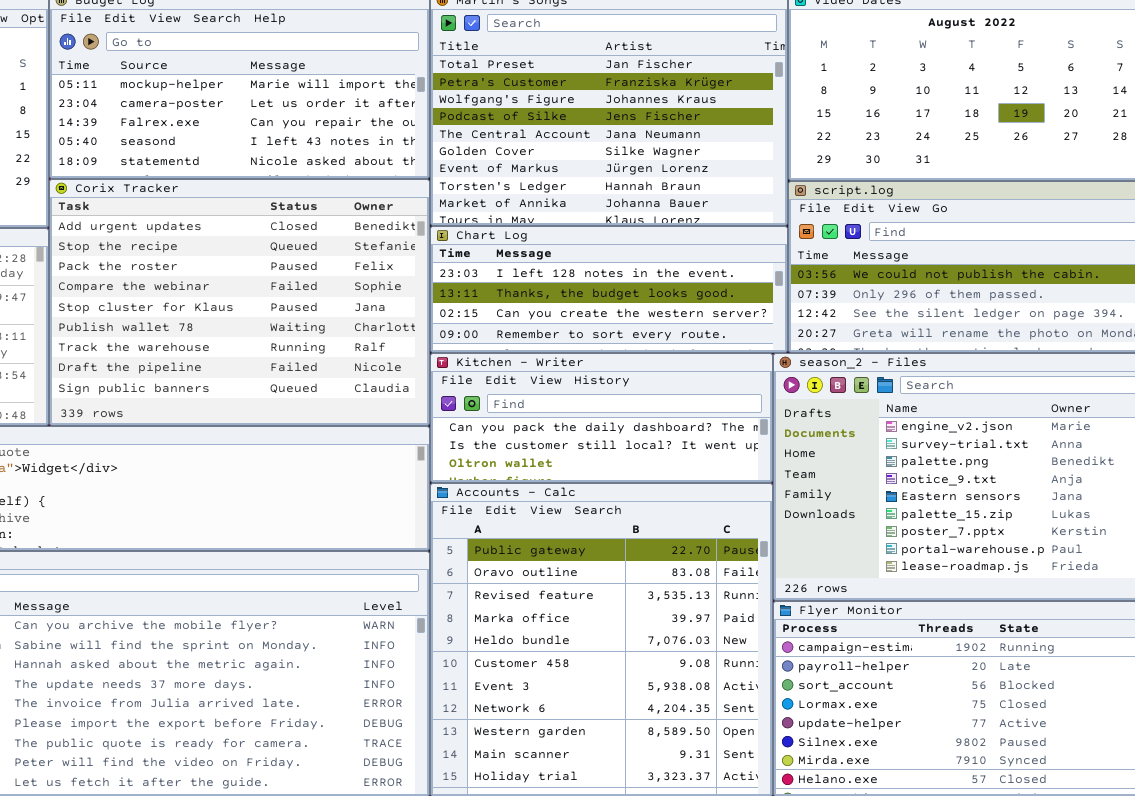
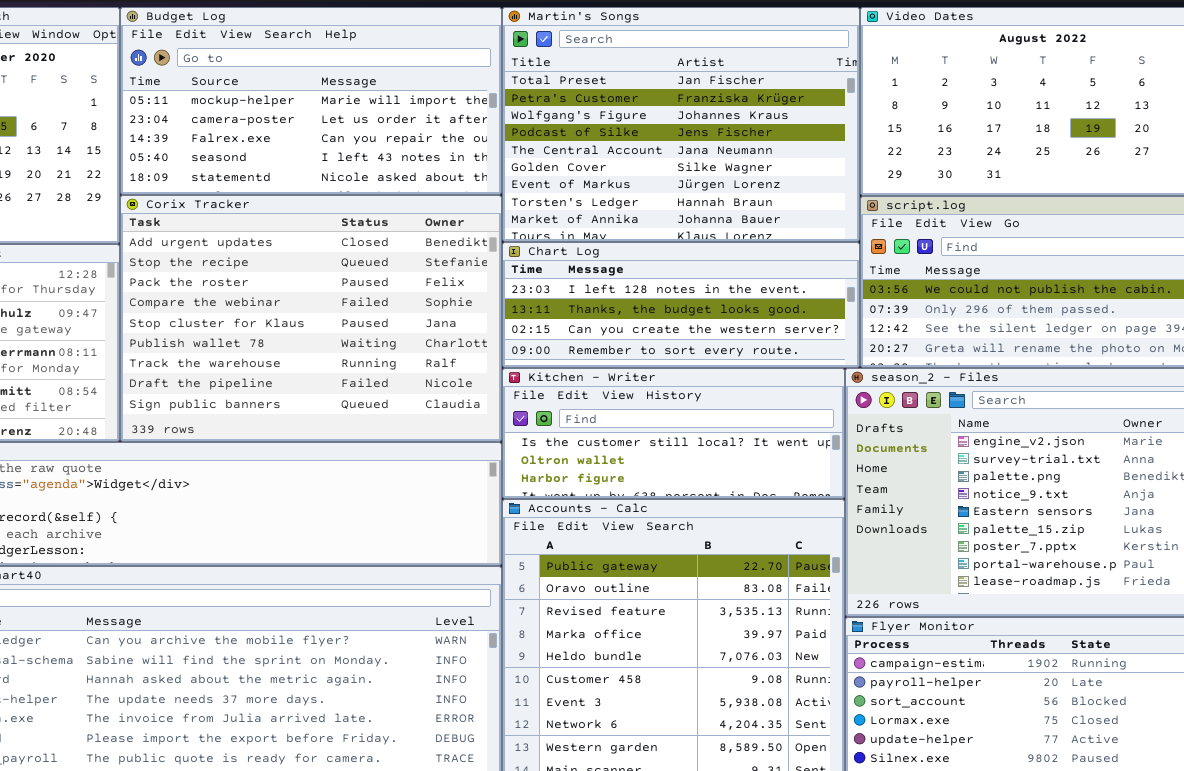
Kitchen - Writer: [430,353,773,483] -> [502,368,845,499], scrolled down 1 row

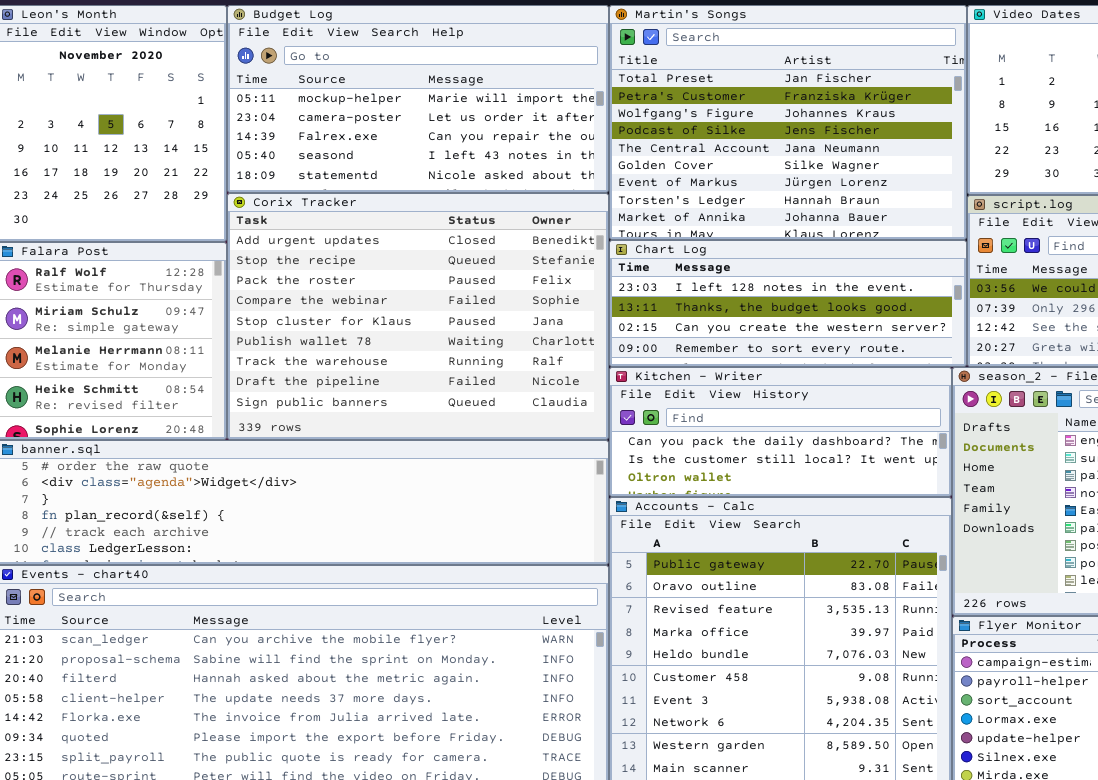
Kitchen - Writer: [502,368,845,499] -> [609,367,952,497], scrolled up 1 row

